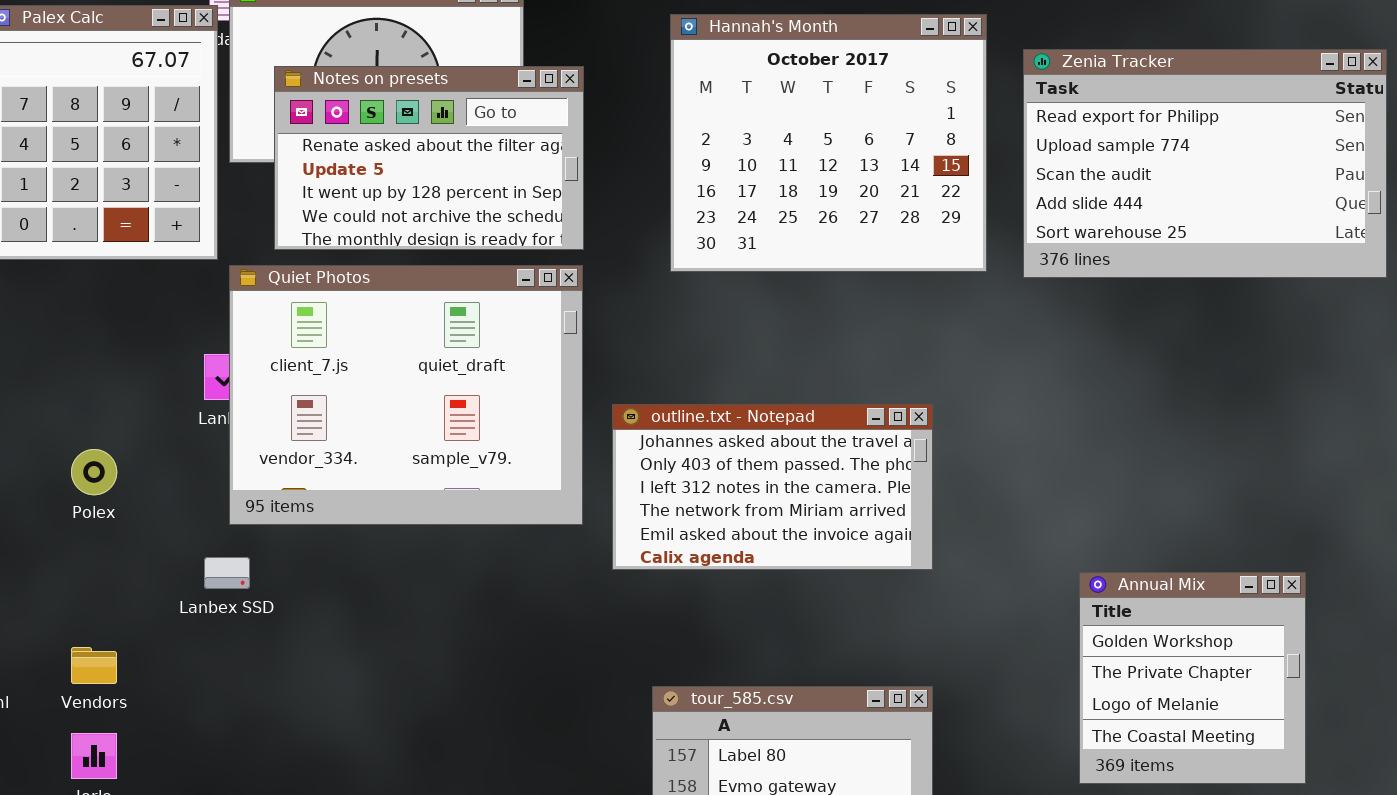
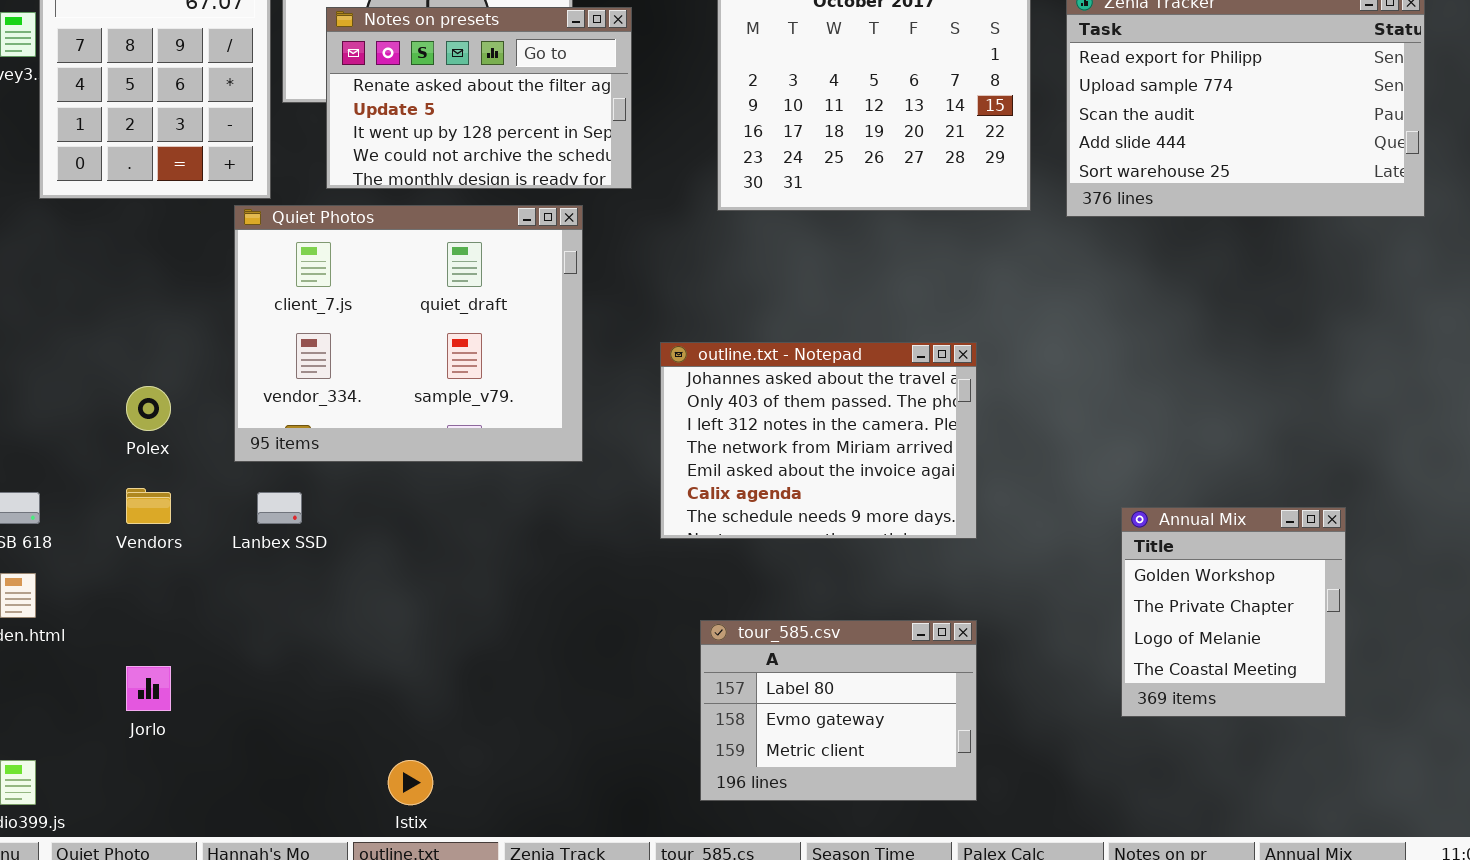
Quiet Photos: [229,265,583,525] -> [234,205,583,462], moved
outline.txt - Notepad: [612,404,933,570] -> [660,342,977,539], resized
Vendors: [71,647,117,684] -> [126,488,171,524], moved

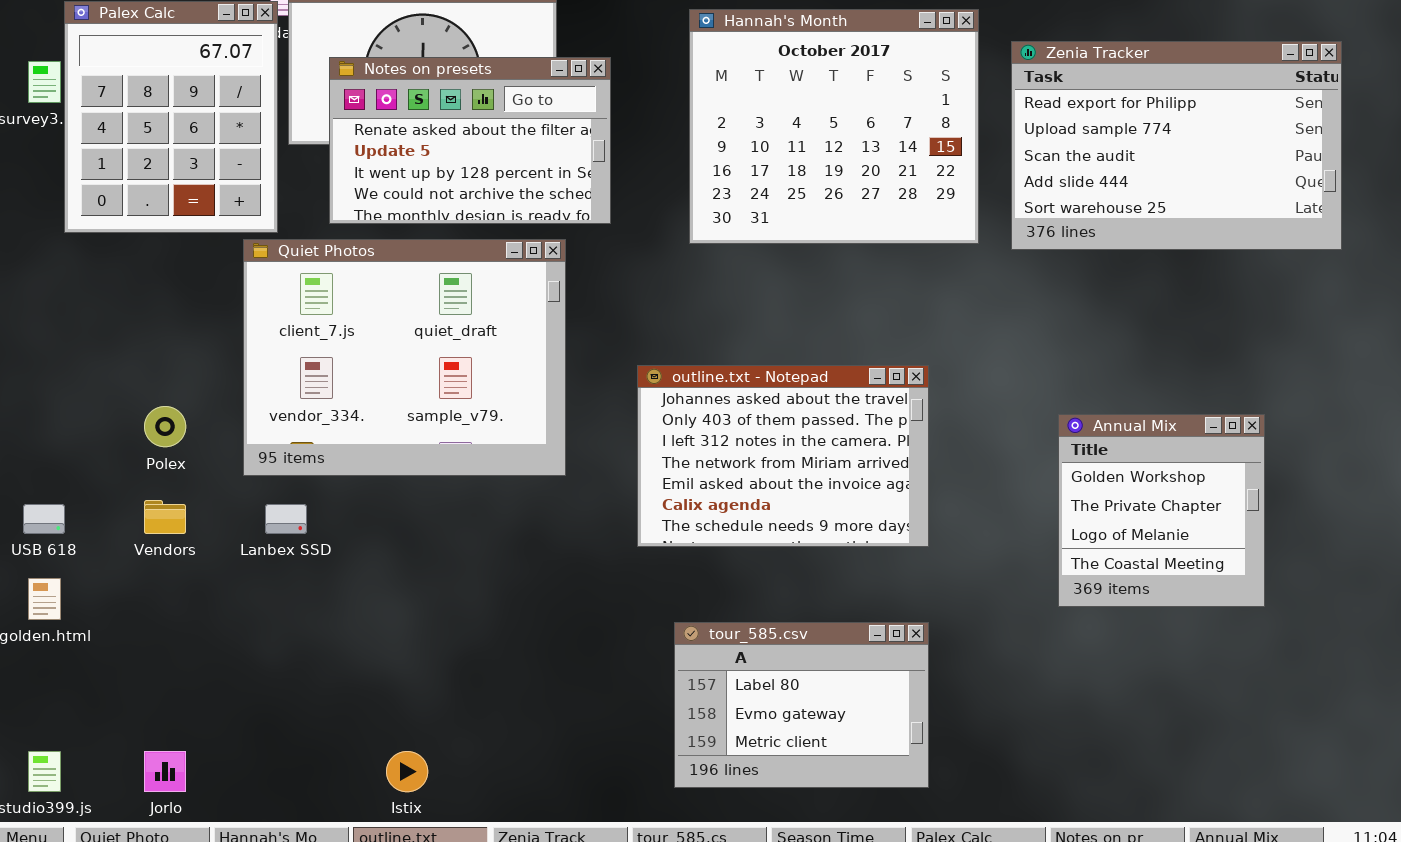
Annual Mix: [1121,507,1346,717] -> [1058,414,1265,607], moved
Jorlo: [126,666,171,711] -> [144,751,186,792], moved

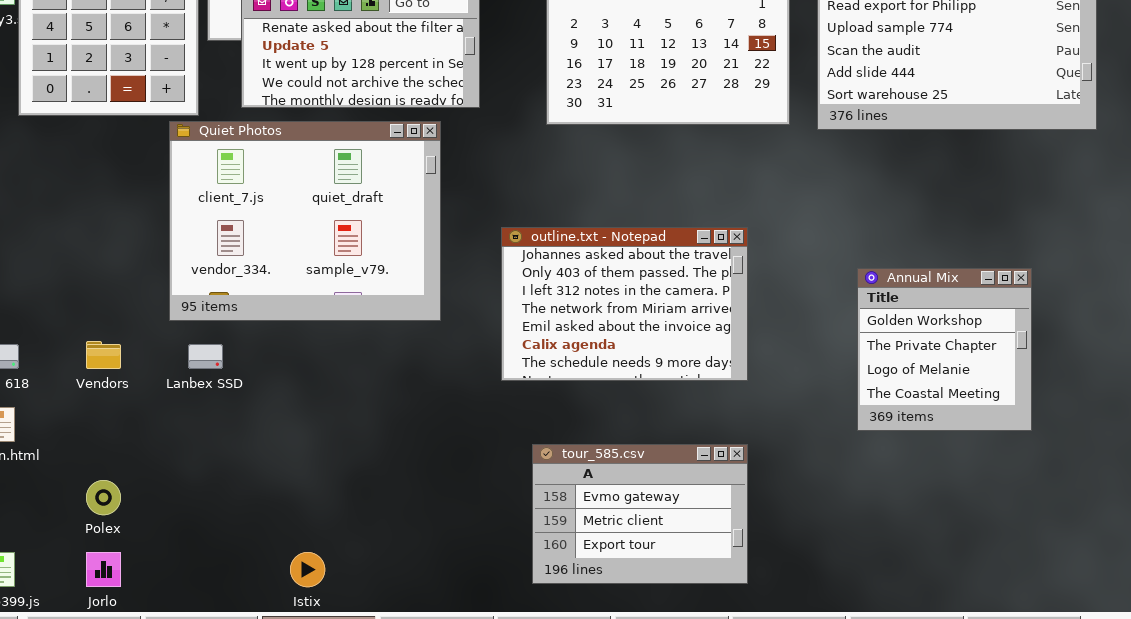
Polex: [144,406,186,447] -> [86,480,121,515], moved
tour_585.csv: [674,622,929,788] -> [532,444,748,584], scrolled down 1 row

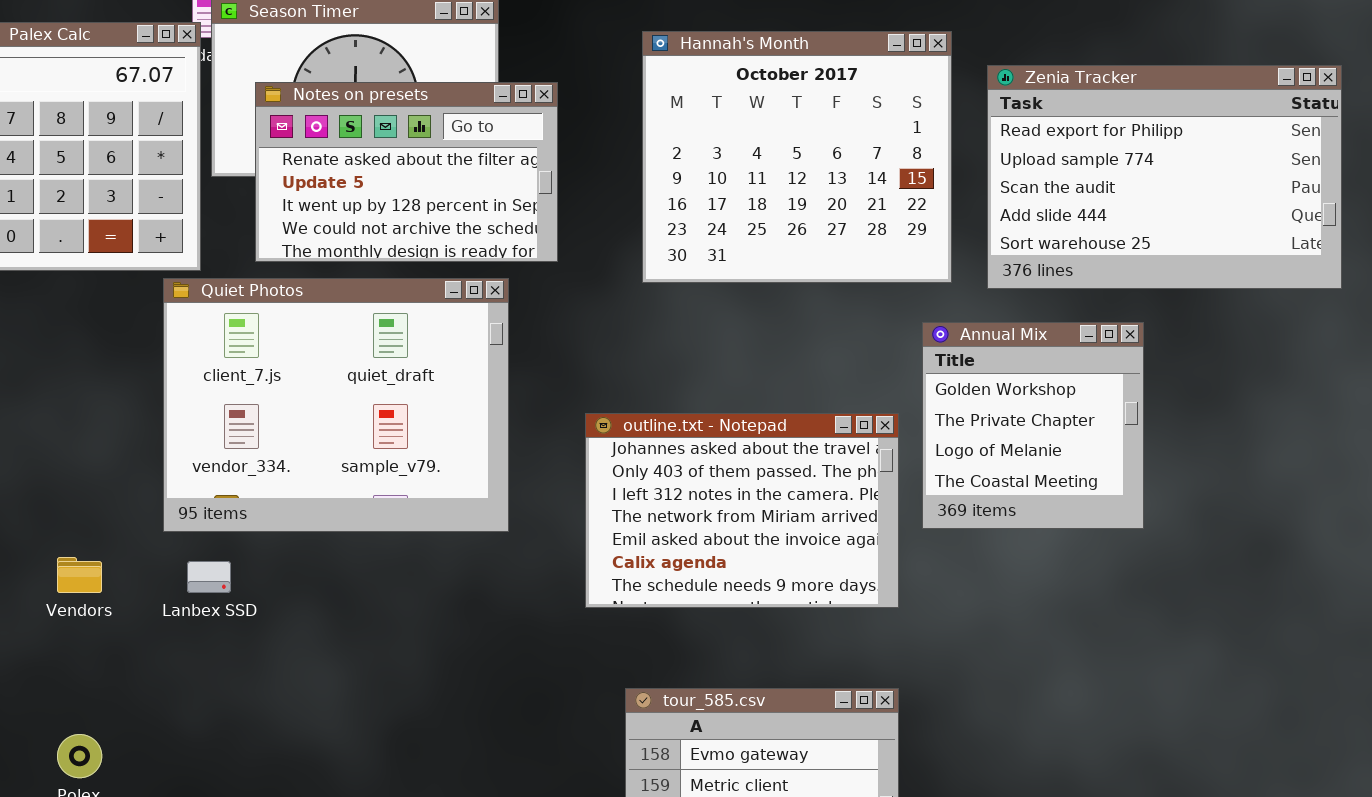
Annual Mix: [857,268,1032,431] -> [922,322,1144,529], moved

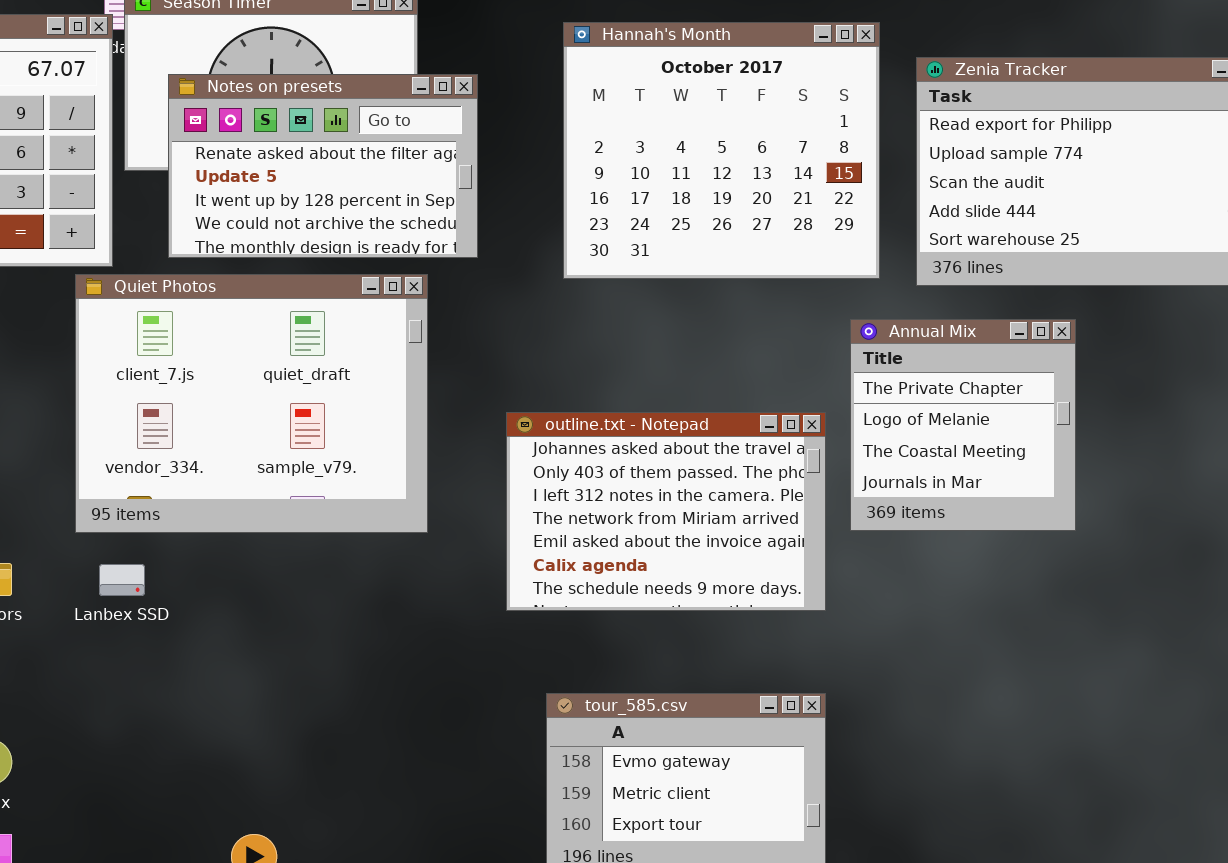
Annual Mix: [922,322,1144,529] -> [850,319,1076,531], scrolled down 1 row

